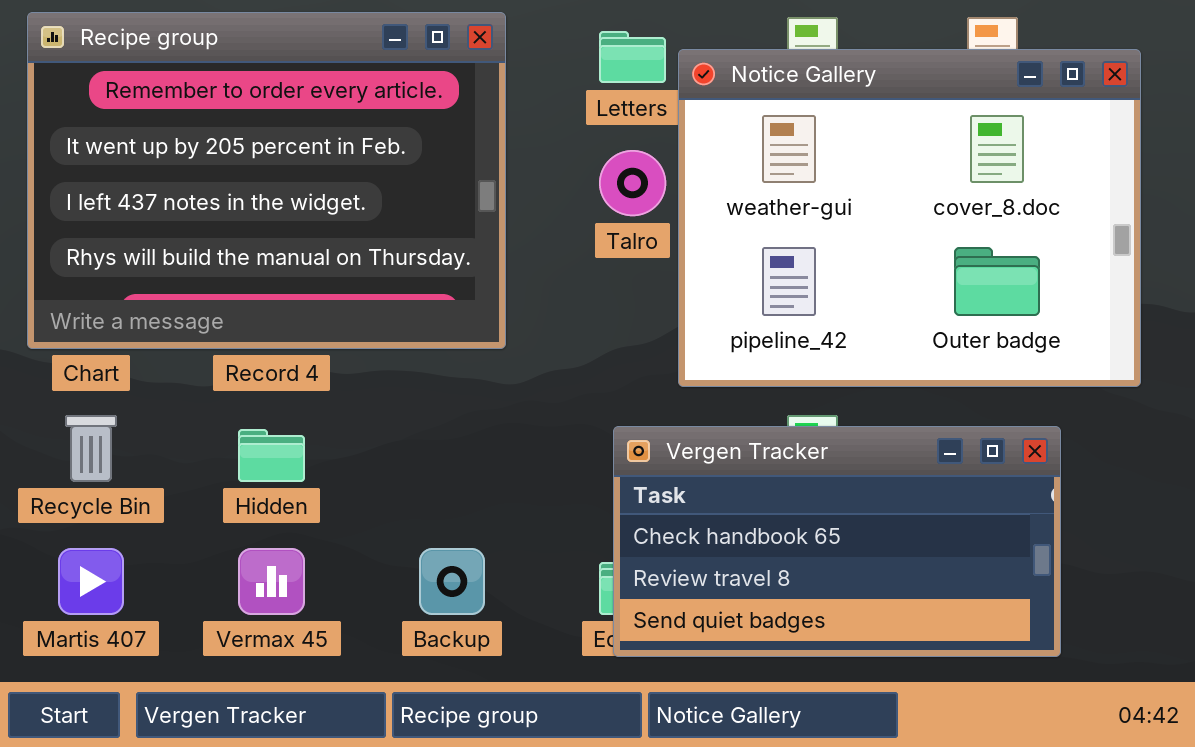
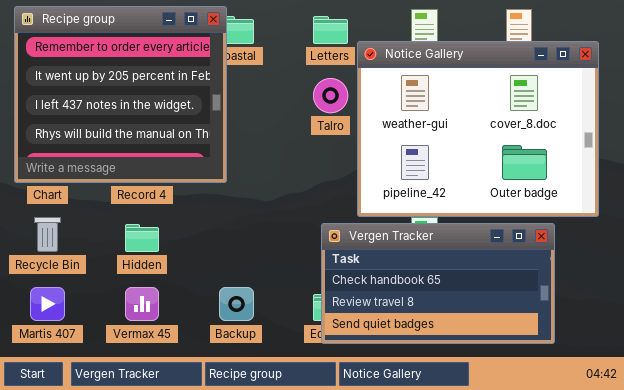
Recipe group: [27,12,506,349] -> [14,6,227,183], resized
Notice Gallery: [678,49,1141,387] -> [357,41,599,217], moved

